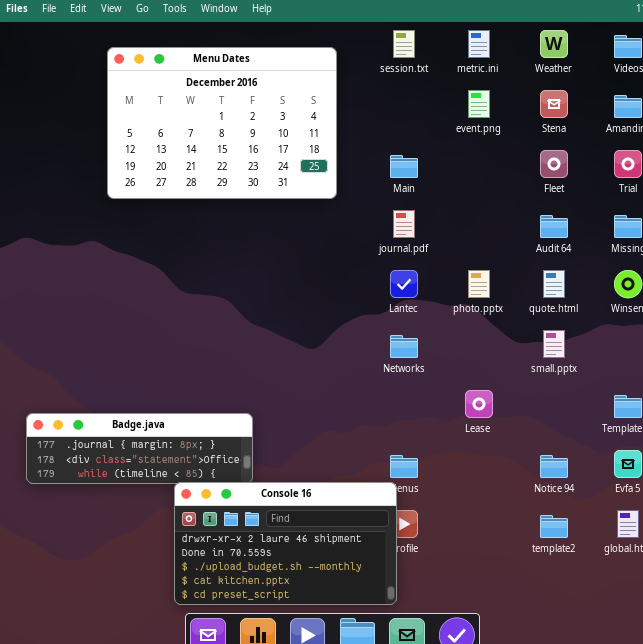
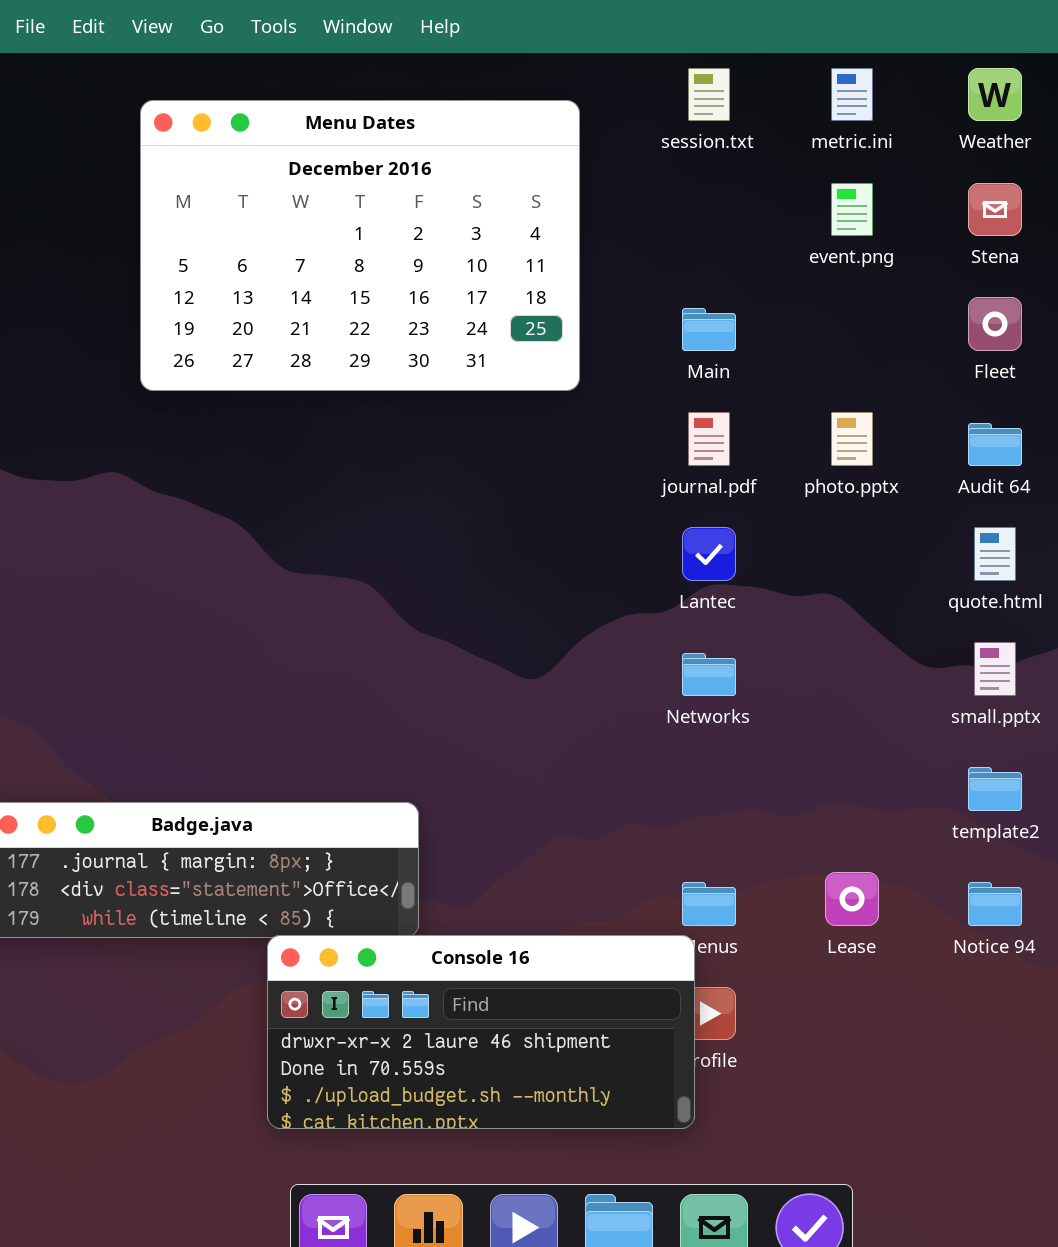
photo.pptx: [468,270,490,298] -> [831,412,873,466], moved
Lease: [465,390,493,418] -> [825,872,879,926], moved
Console 16: [174,482,397,605] -> [267,935,695,1129], resized
template2: [540,515,568,538] -> [968,767,1022,811], moved

